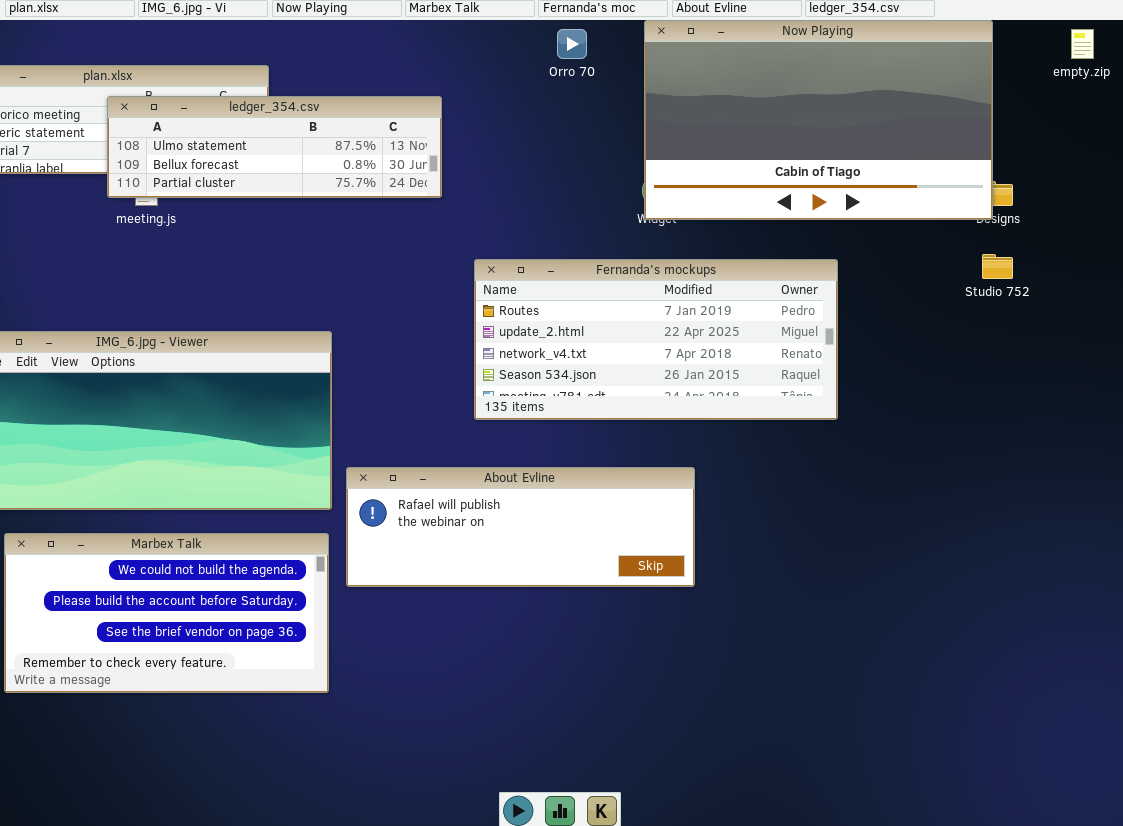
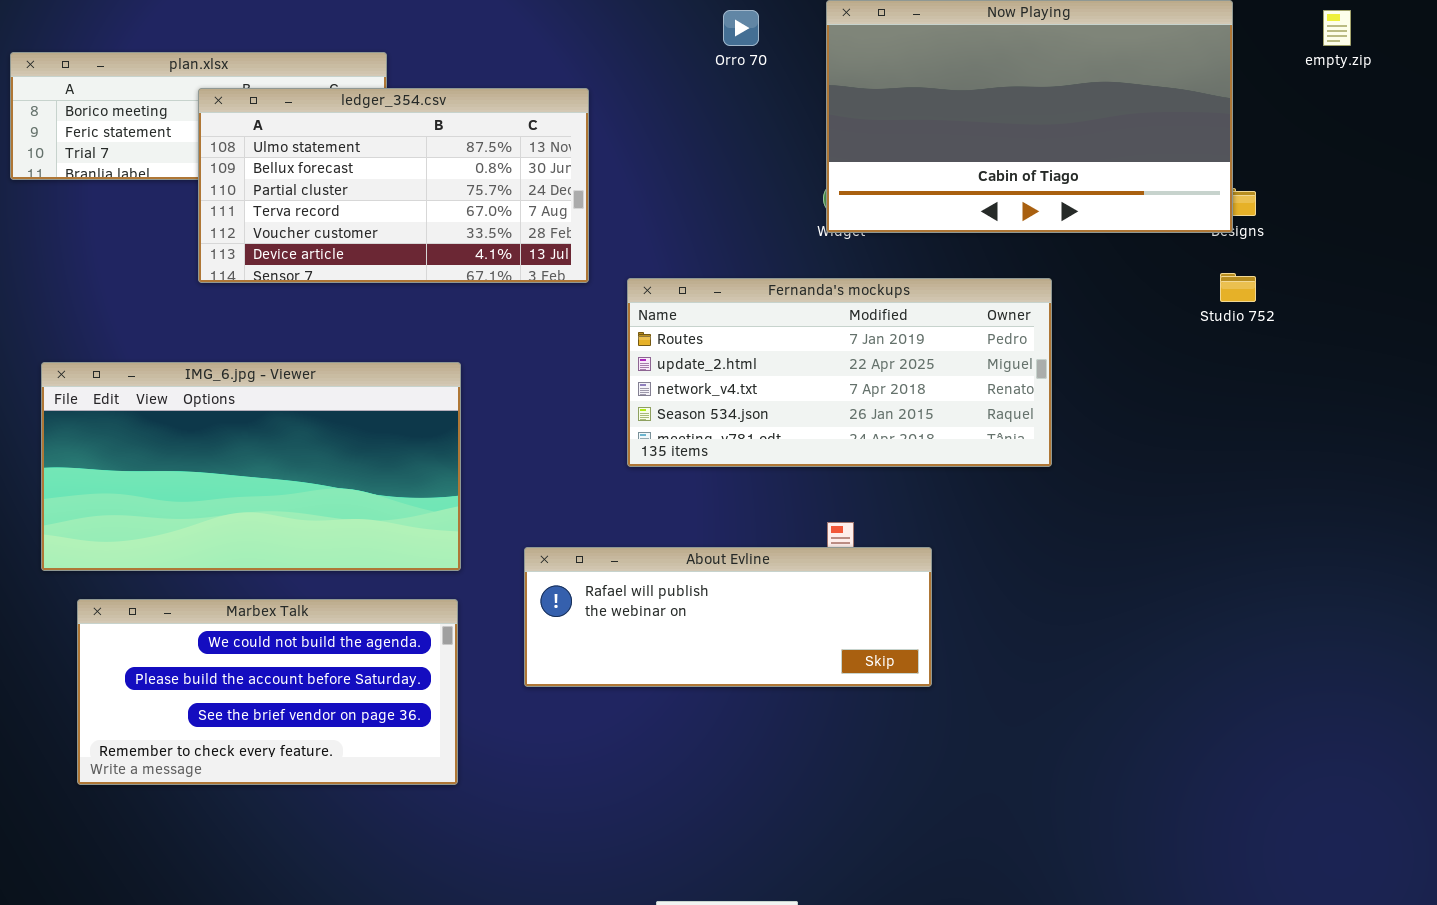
ledger_354.csv: [107,96,442,198] -> [198,88,589,283], resized
About Evline: [346,467,695,587] -> [524,547,932,687], moved

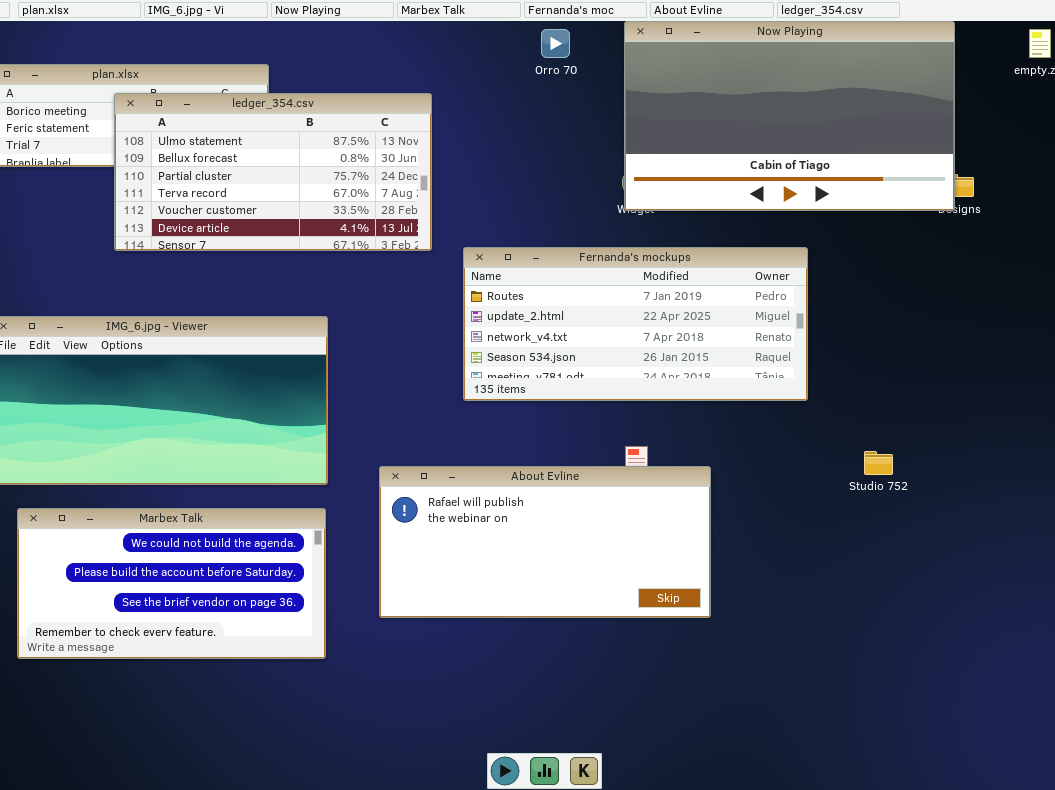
Studio 752: [1220,273,1256,302] -> [864,451,893,475], moved
About Evline: [524,547,932,687] -> [379,466,711,618], resized

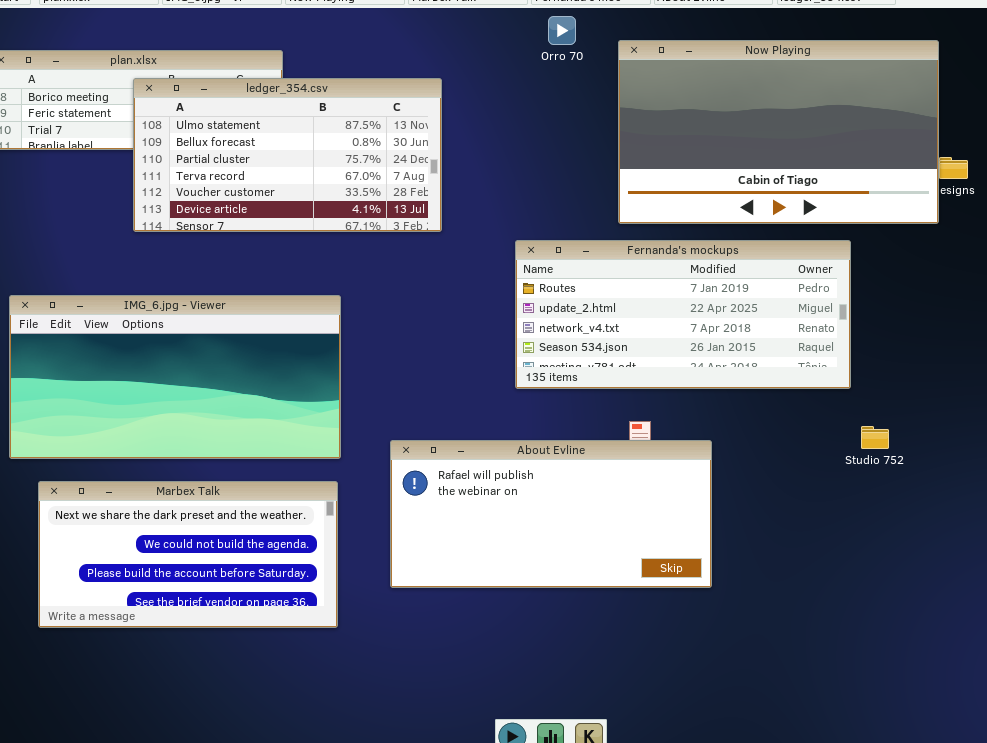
Now Playing: [624,21,955,211] -> [618,40,939,224], moved
Fernanda's mockups: [463,247,808,401] -> [515,240,851,389], moved
Marbex Talk: [17,508,326,659] -> [38,481,338,628], scrolled up 1 row

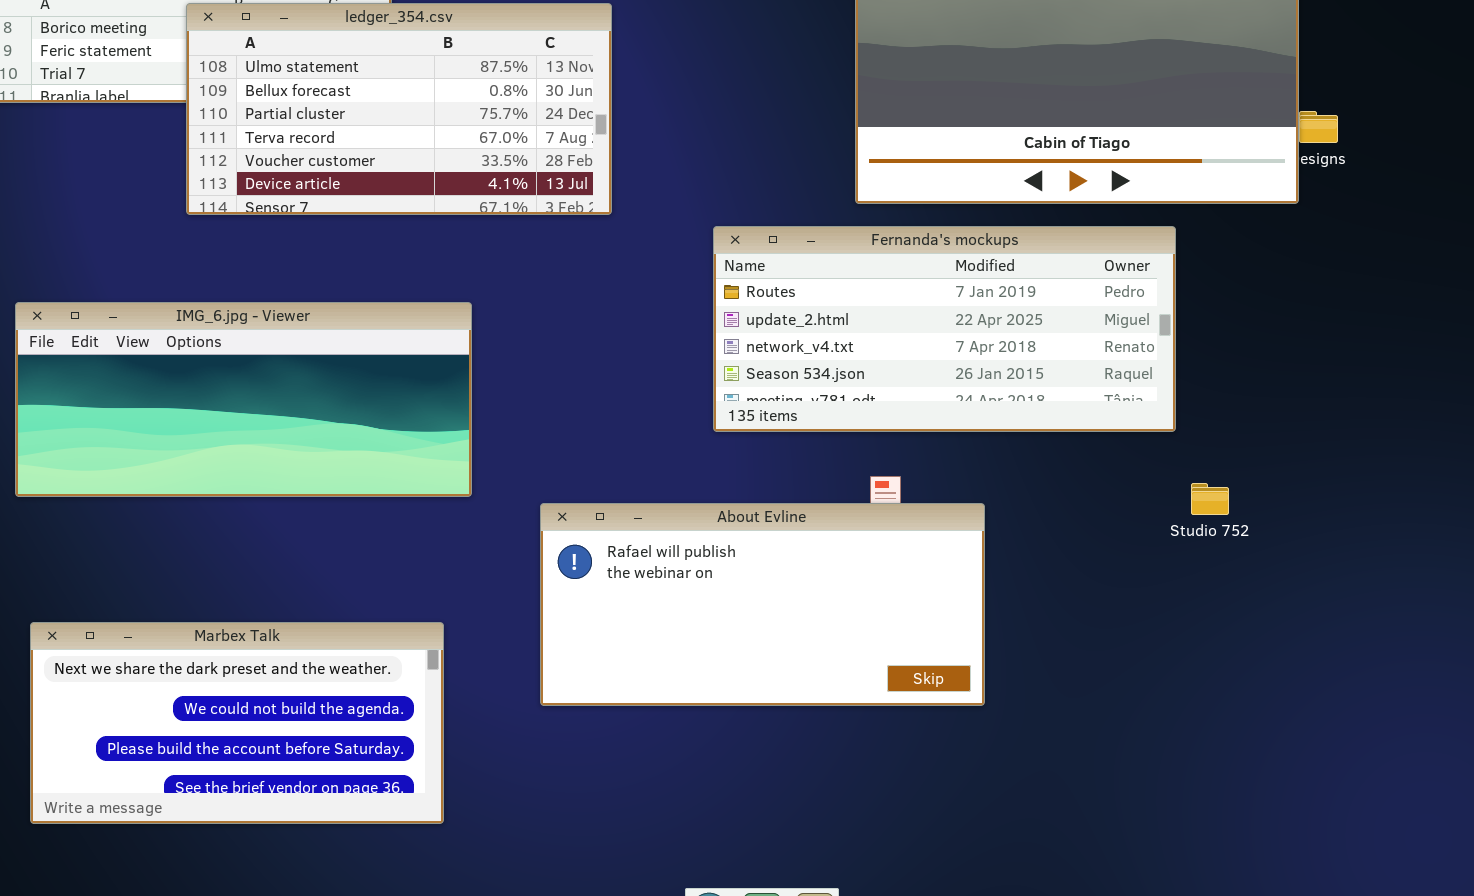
IMG_6.jpg - Viewer: [9,295,341,459] -> [15,302,472,497], resized
Marbex Talk: [38,481,338,628] -> [30,622,444,824], moved

